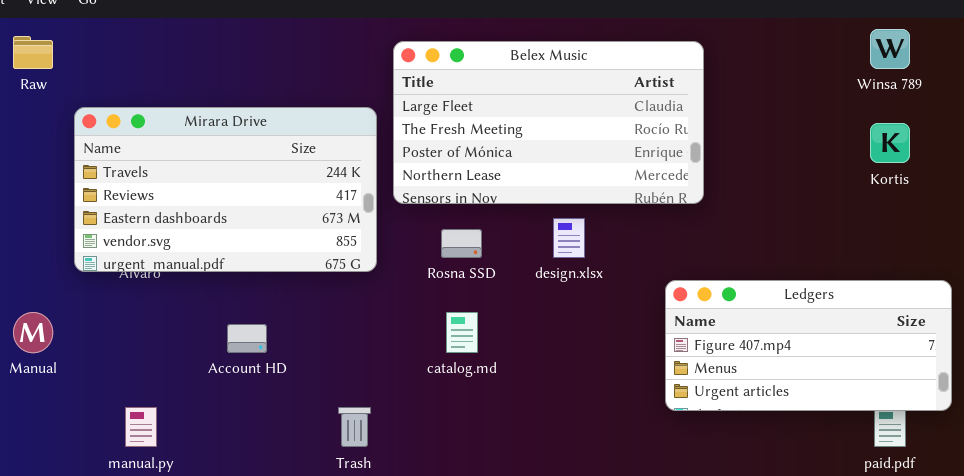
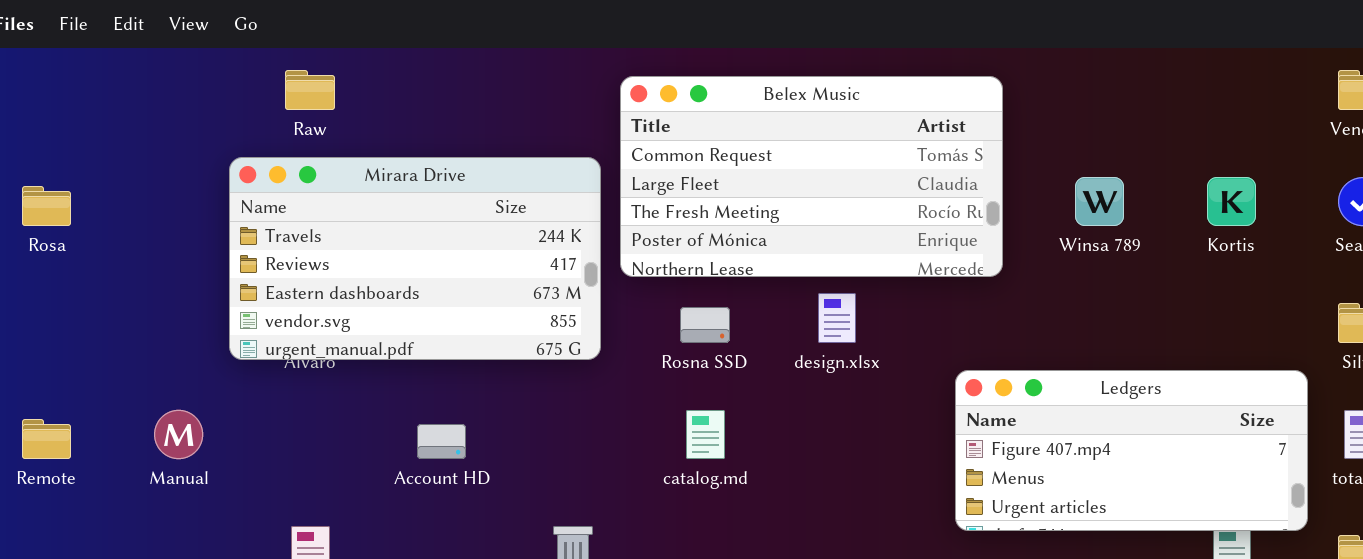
Winsa 789: [870,29,910,69] -> [1075,177,1124,226], moved
Raw: [13,36,53,69] -> [285,70,335,110], moved
Belex Music: [393,41,704,204] -> [620,76,1003,277], scrolled up 1 row

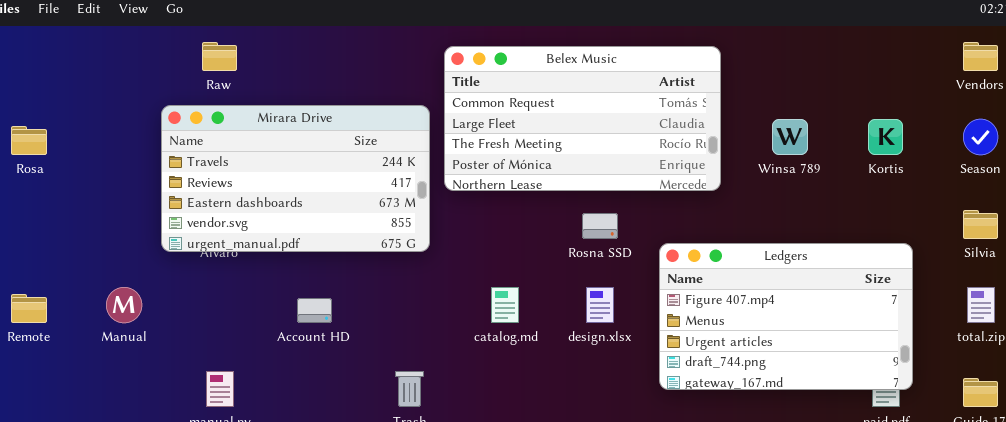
design.xlsx: [818,293,856,343] -> [586,287,614,323], moved
Rosna SSD: [680,307,730,343] -> [582,213,618,239], moved
Ledgers: [955,370,1308,531] -> [659,243,913,390], moved, resized

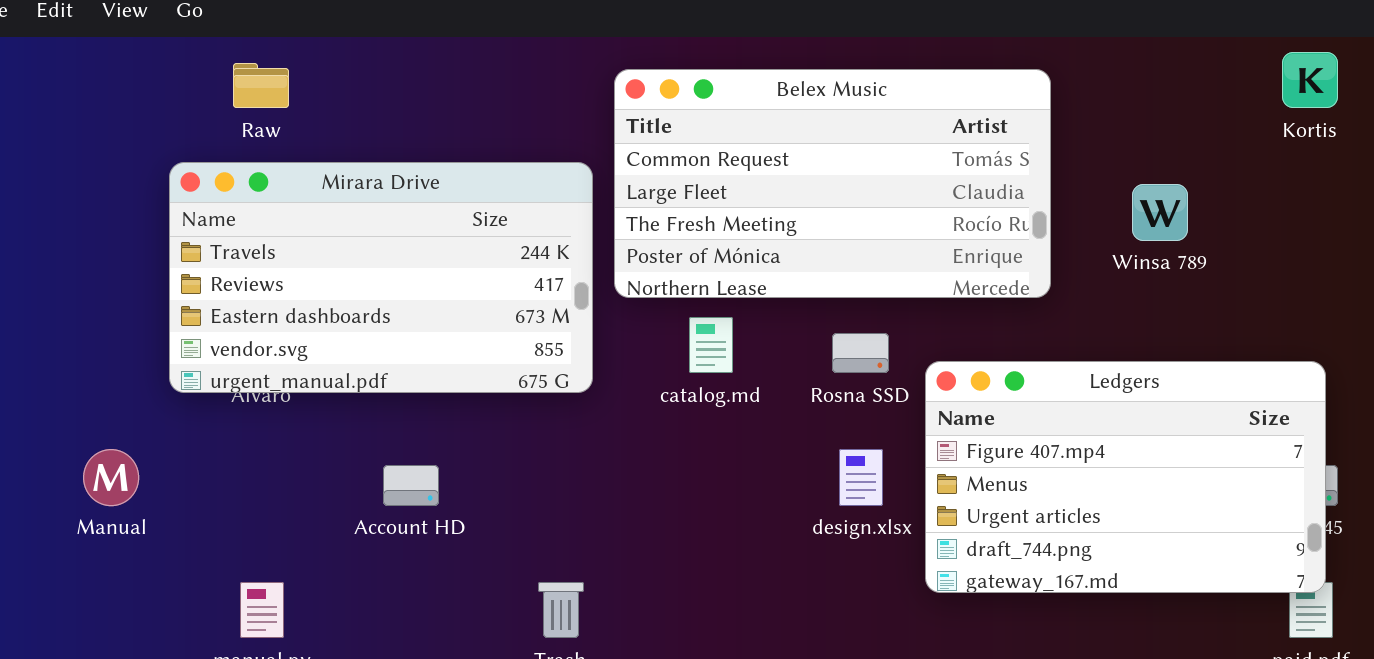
Kortis: [868,119,903,155] -> [1282,52,1338,108], moved
Ledgers: [659,243,913,390] -> [925,361,1326,593], moved
catalog.md: [491,287,519,323] -> [689,317,733,373], moved

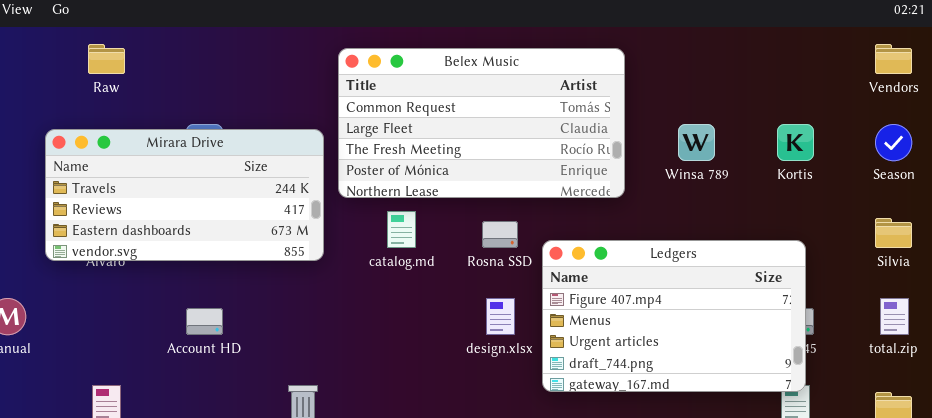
Kortis: [1282,52,1338,108] -> [777,124,814,161], moved
Mirara Drive: [169,162,593,393] -> [45,129,324,261], resized

